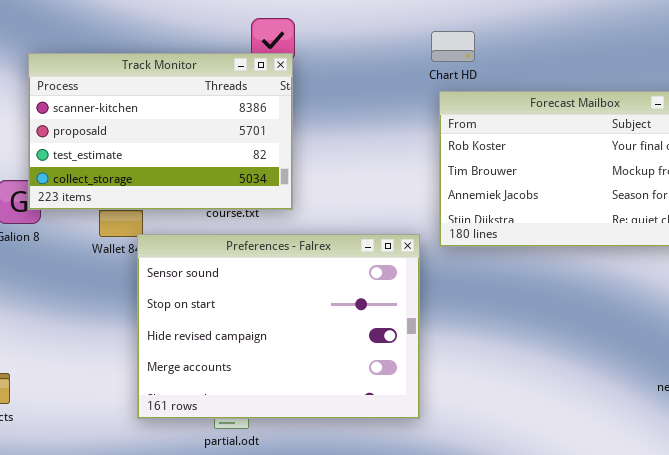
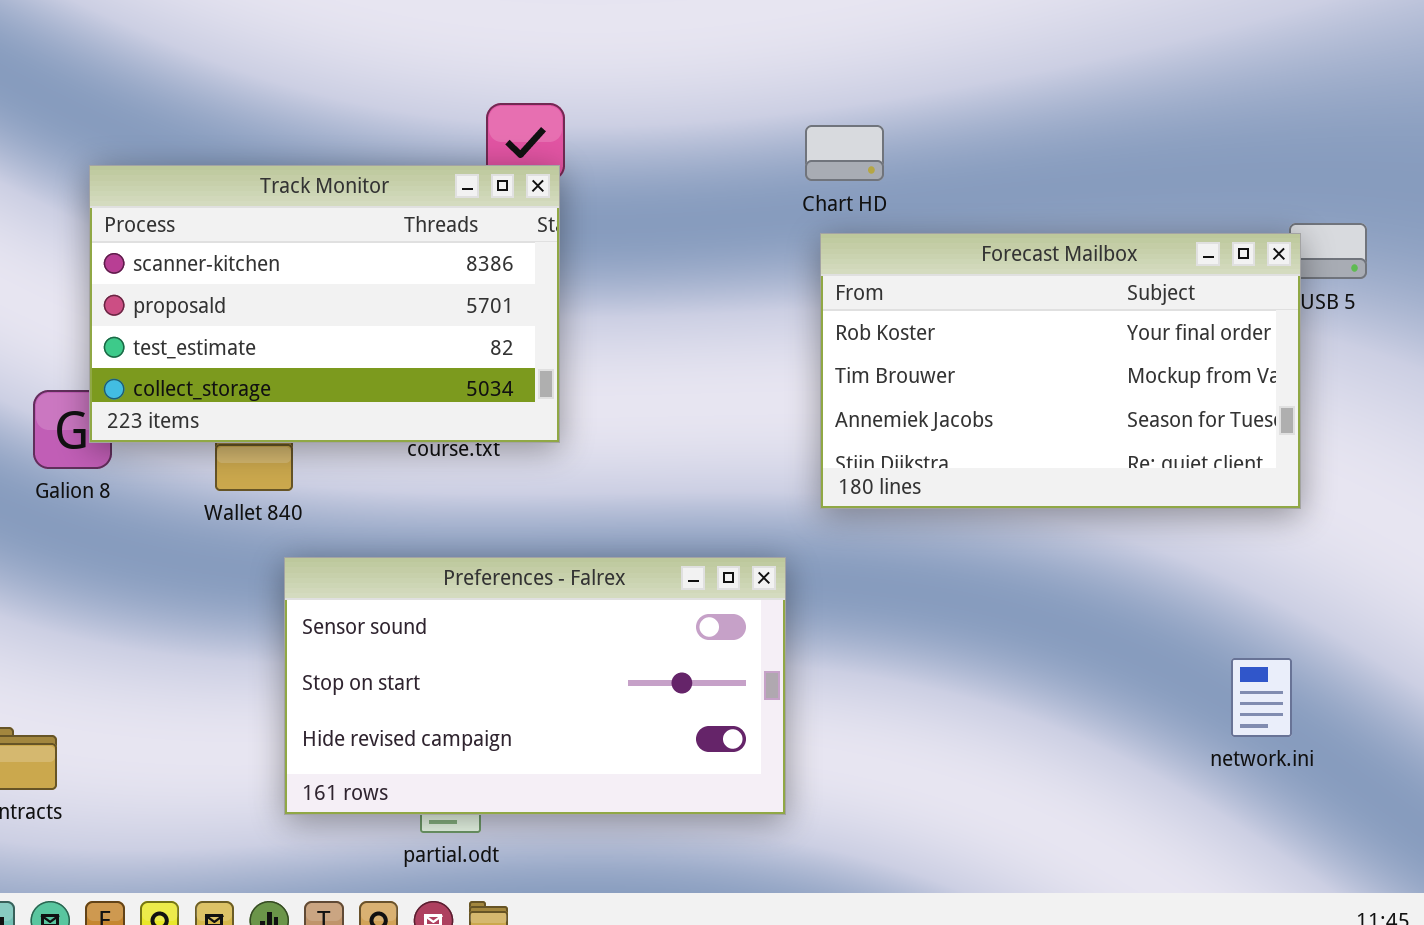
Preferences - Falrex: [137,234,420,419] -> [284,557,786,815], resized

